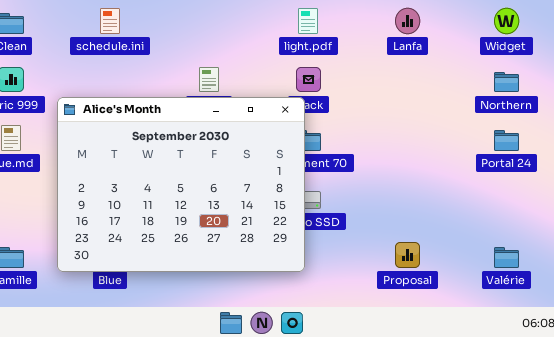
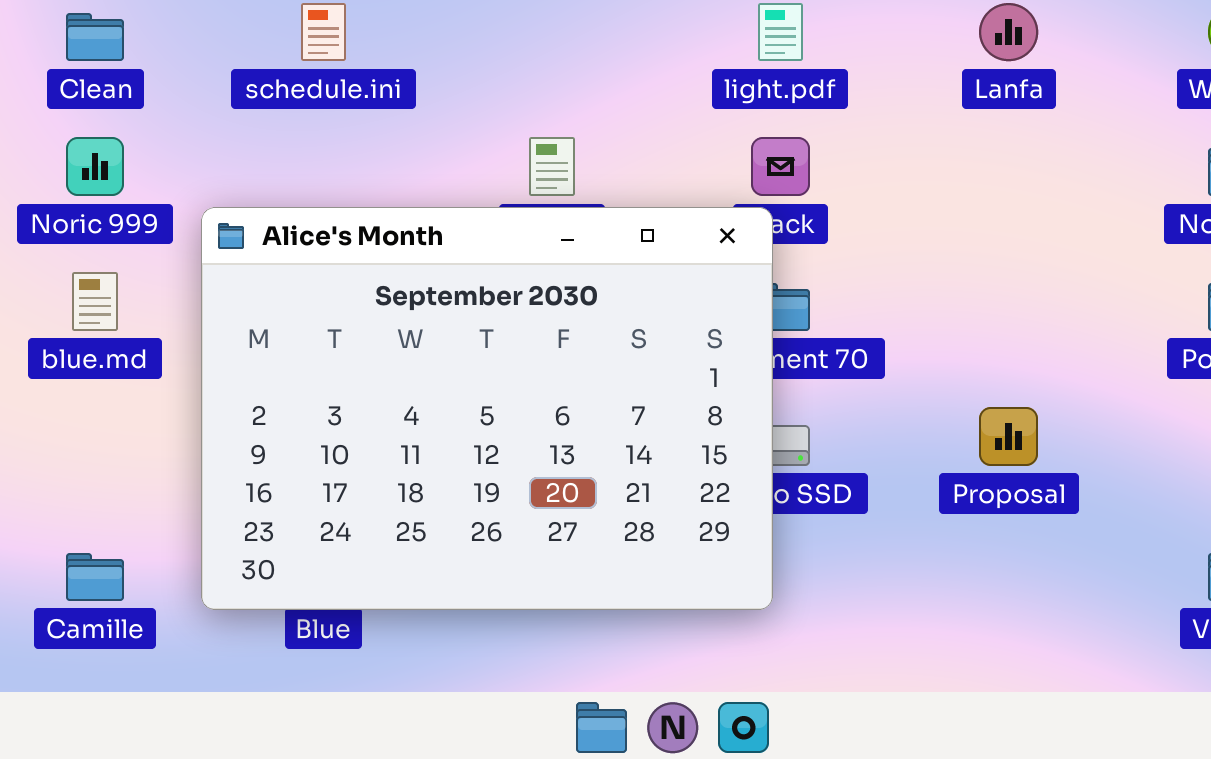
Proposal: [395,242,420,268] -> [979,407,1038,466], moved

